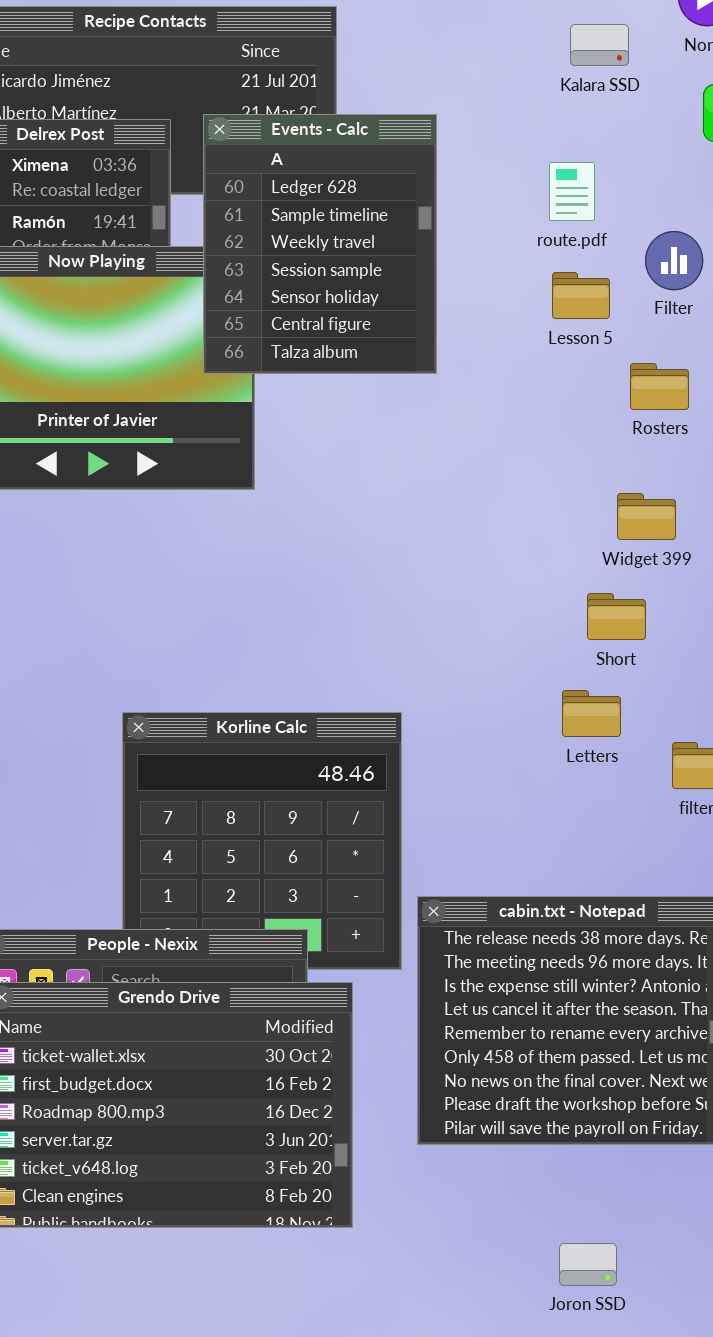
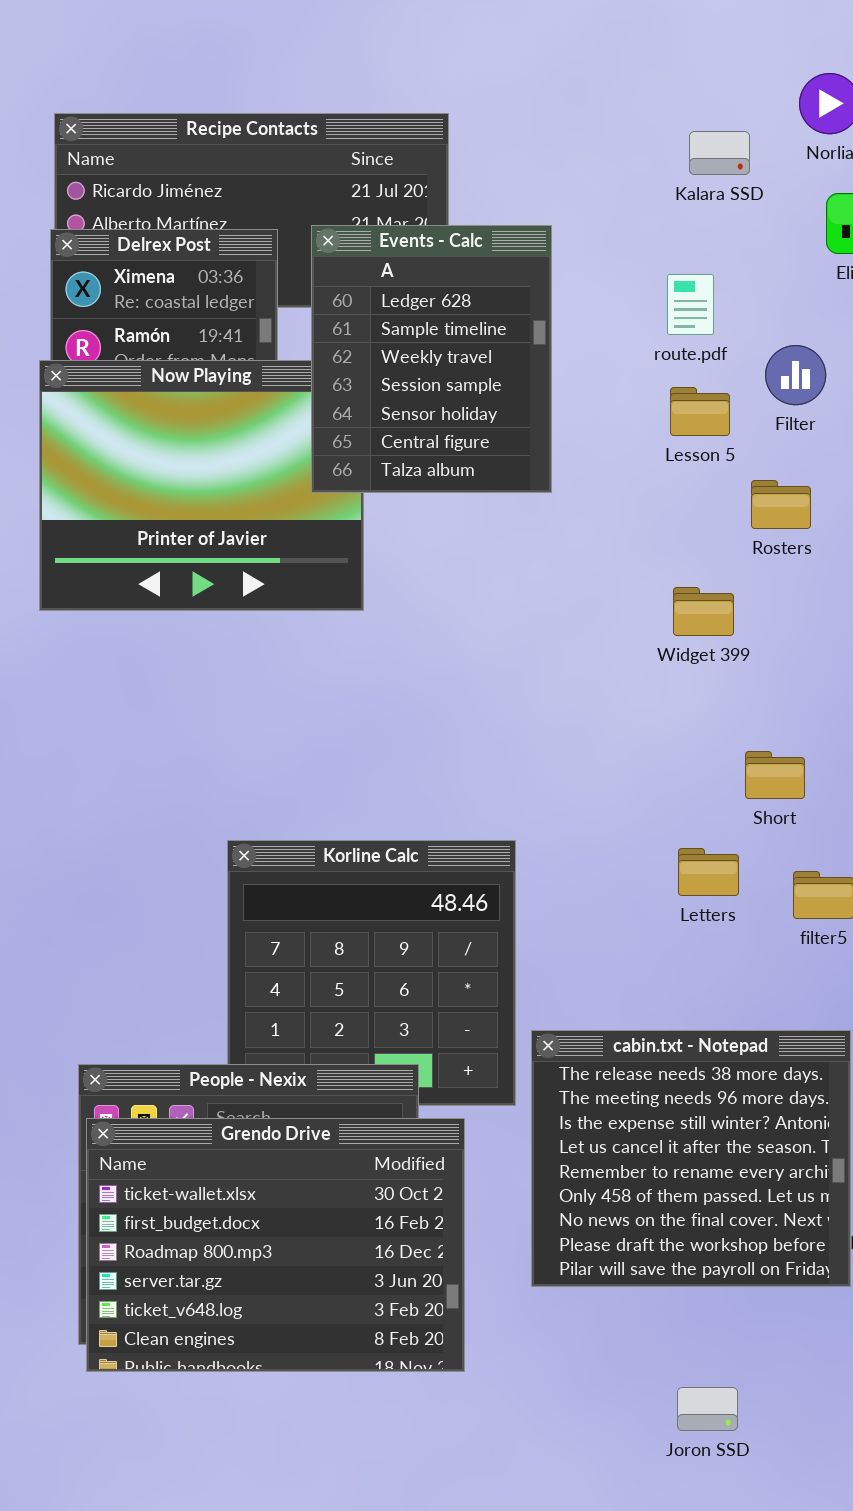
Widget 399: [617,493,676,540] -> [673,587,734,636], moved
Short: [587,593,646,640] -> [745,751,805,799], moved
Letters: [562,690,621,737] -> [678,848,739,896], moved

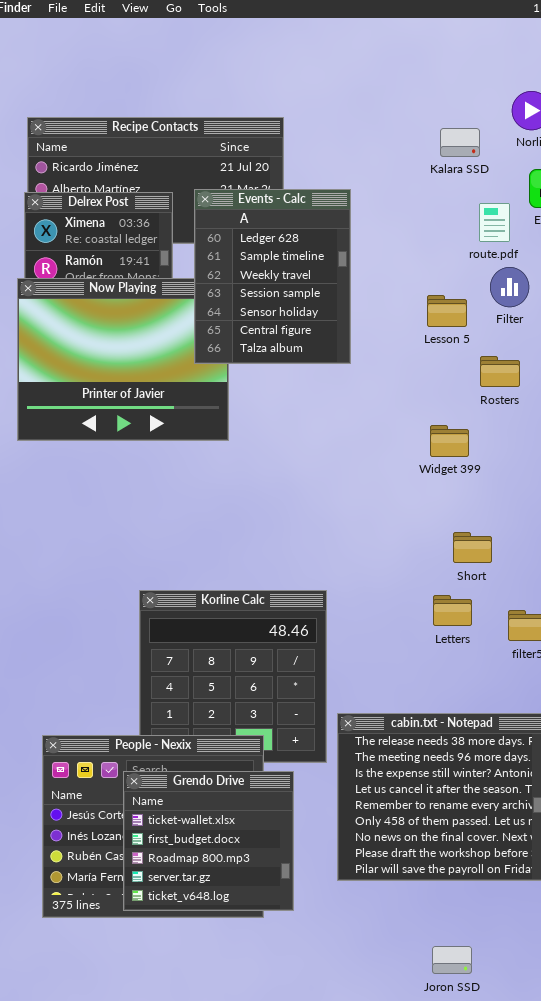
route.pdf: [667,274,714,335] -> [479,203,510,242], moved
Short: [745,751,805,799] -> [453,532,492,563], moved
Grendo Drive: [86,1118,465,1372] -> [123,771,294,911], resized

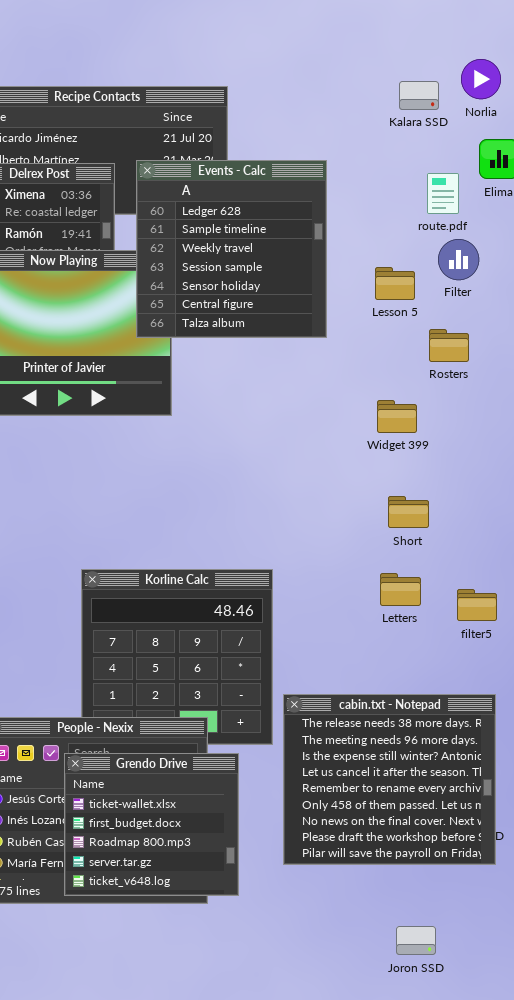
Kalara SSD: [440,128,480,157] -> [399,81,439,110], moved
Events - Calc: [194,189,351,364] -> [136,160,327,338], resized
Short: [453,532,492,563] -> [388,496,429,528], moved
Joron SSD: [432,946,472,974] -> [396,926,436,955], moved

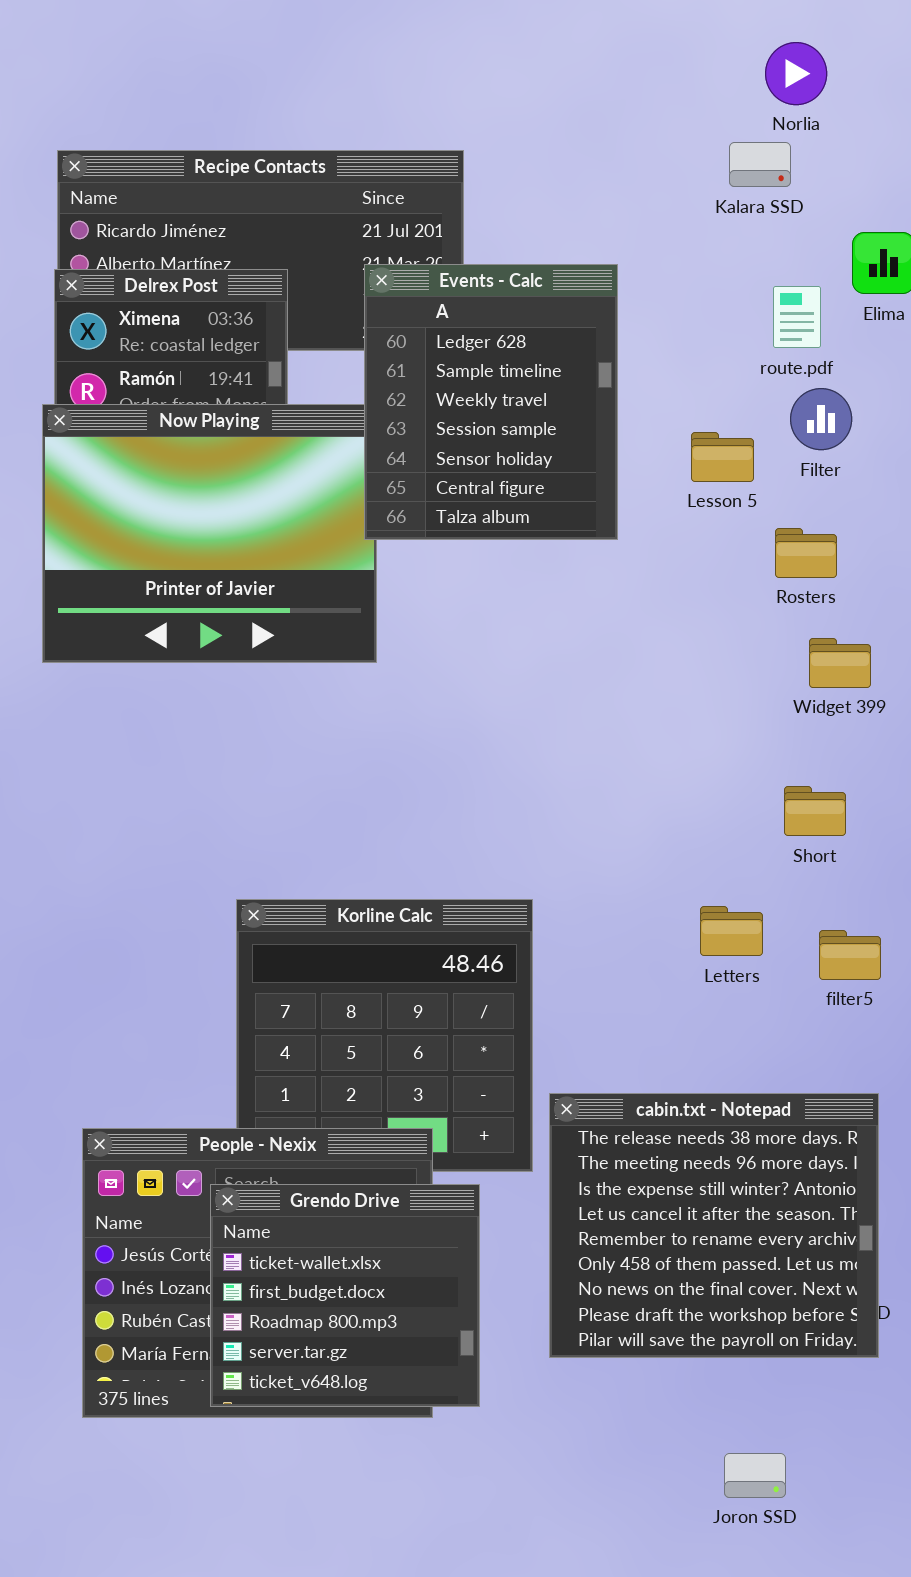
Norlia: [461,59,501,99] -> [765,42,827,105], moved
Events - Calc: [136,160,327,338] -> [364,264,618,540], resized
Widget 399: [377,400,417,433] -> [809,638,871,688], moved
Short: [388,496,429,528] -> [784,786,846,836], moved

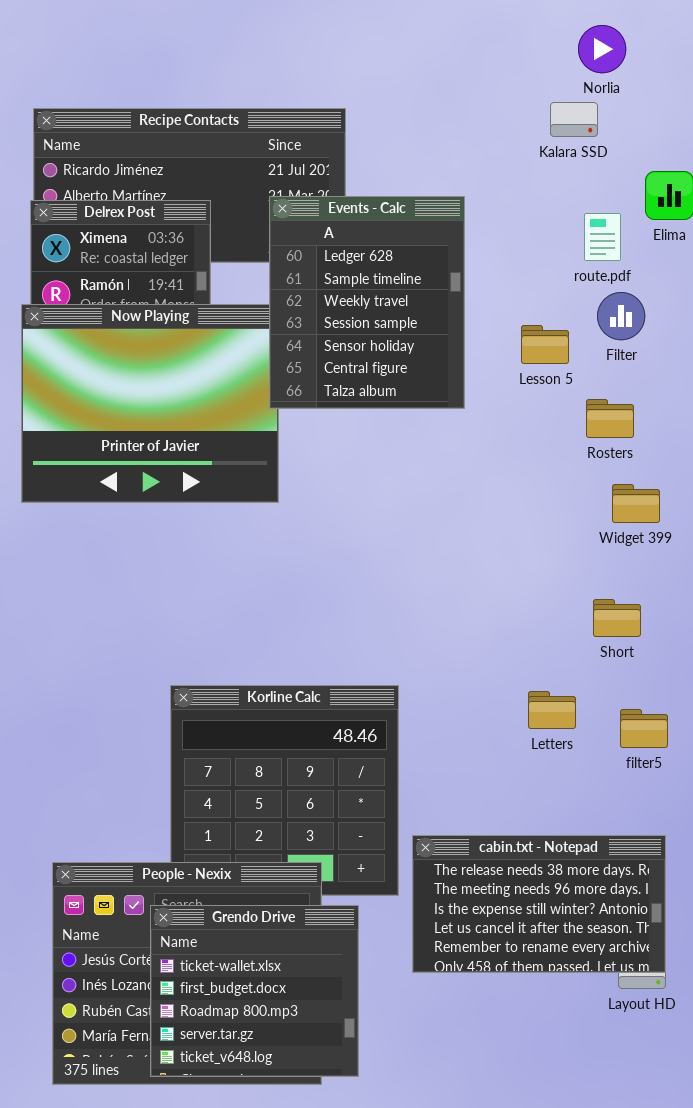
cabin.txt - Notepad: [549,1093,879,1358] -> [412,835,666,973], resized

